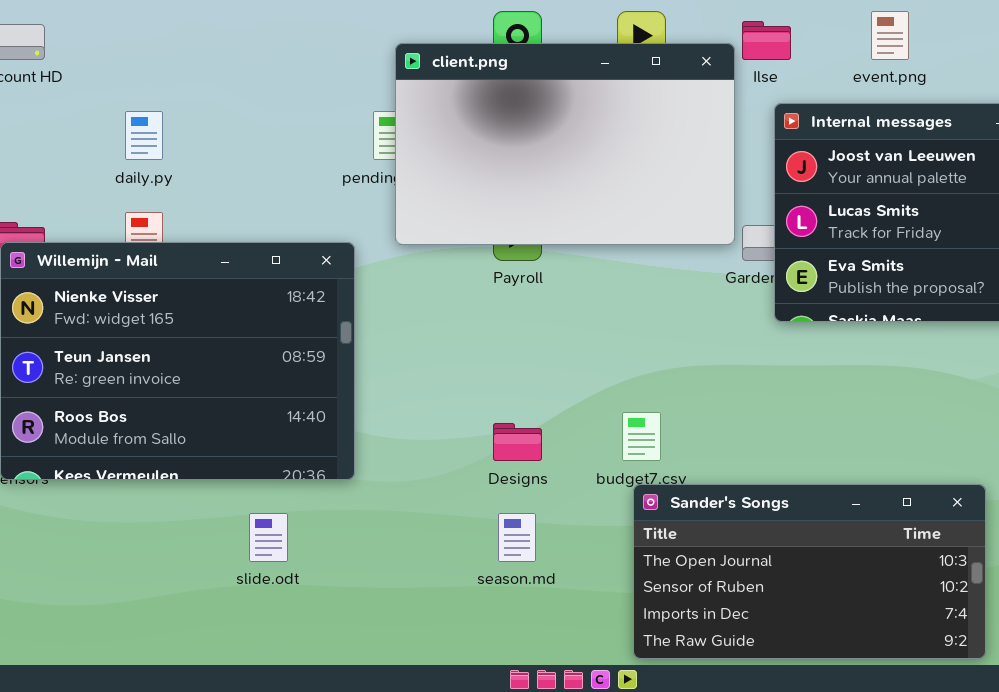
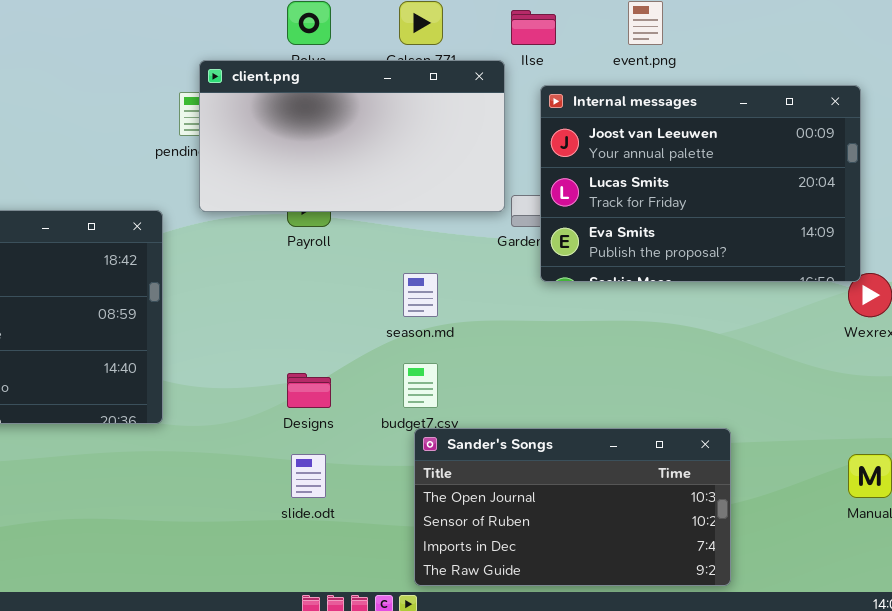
client.png: [395,43,735,245] -> [199,60,505,212], resized
slide.odt: [249,513,288,562] -> [291,454,326,498], moved
season.md: [498,513,536,562] -> [403,273,438,317], moved

